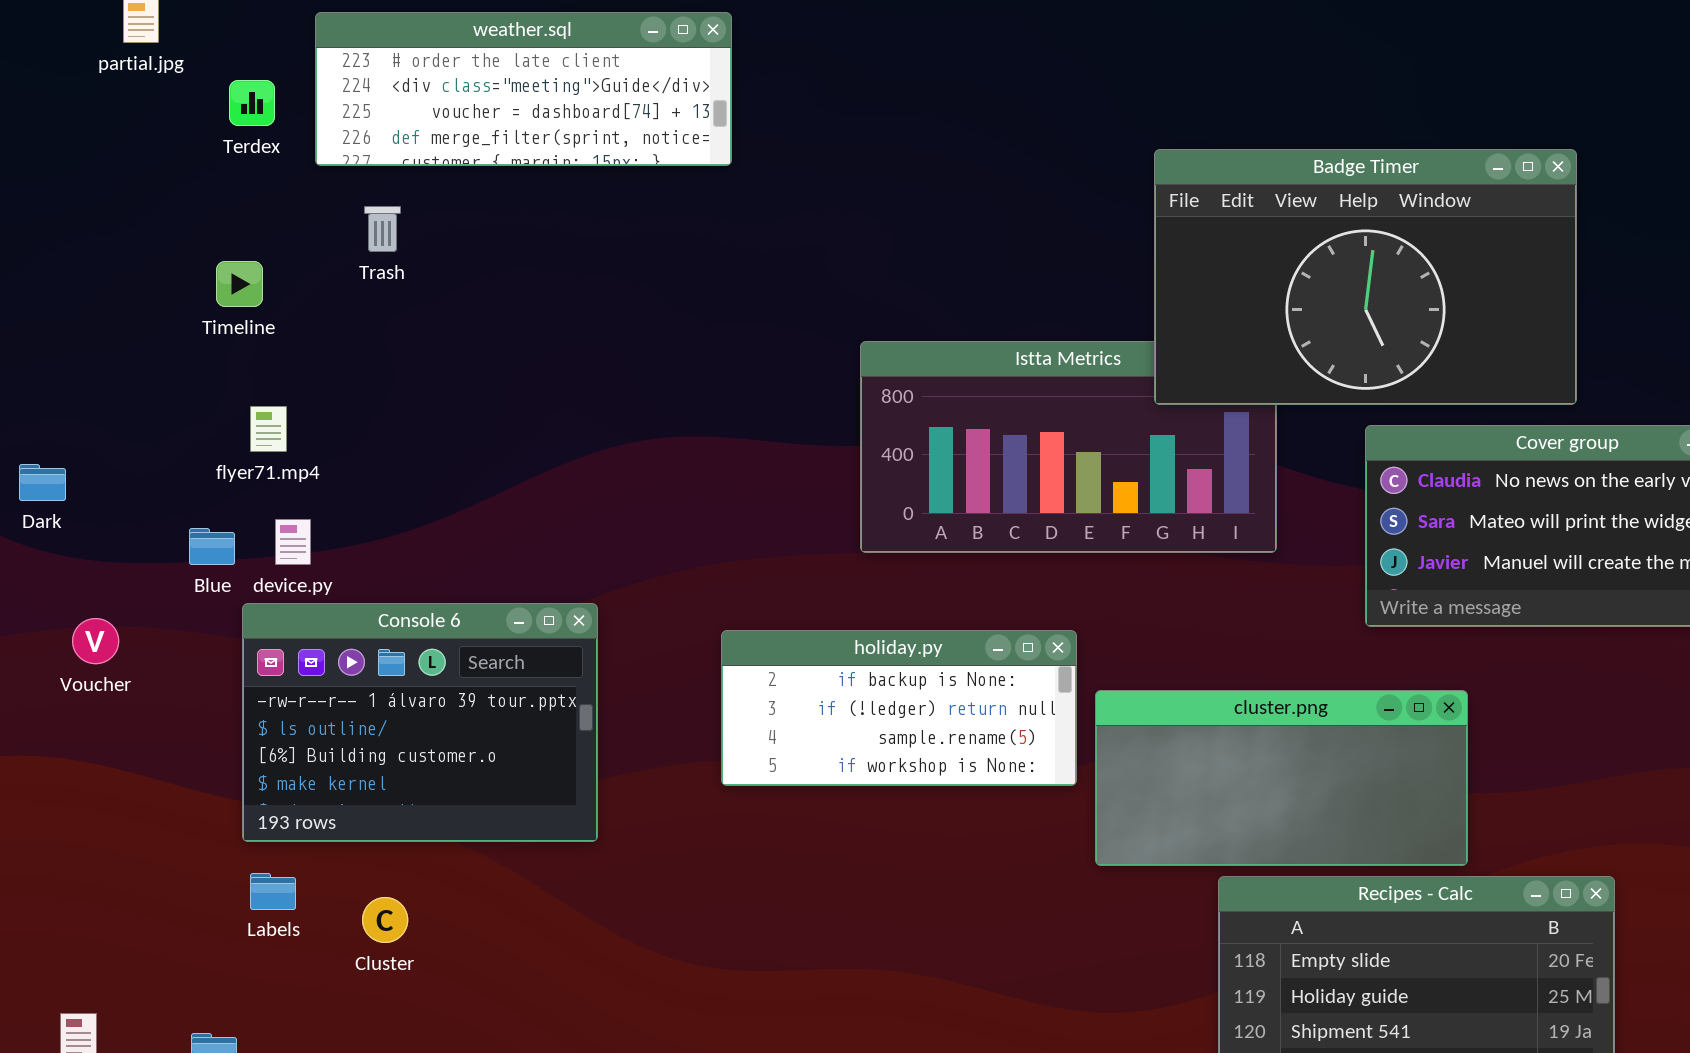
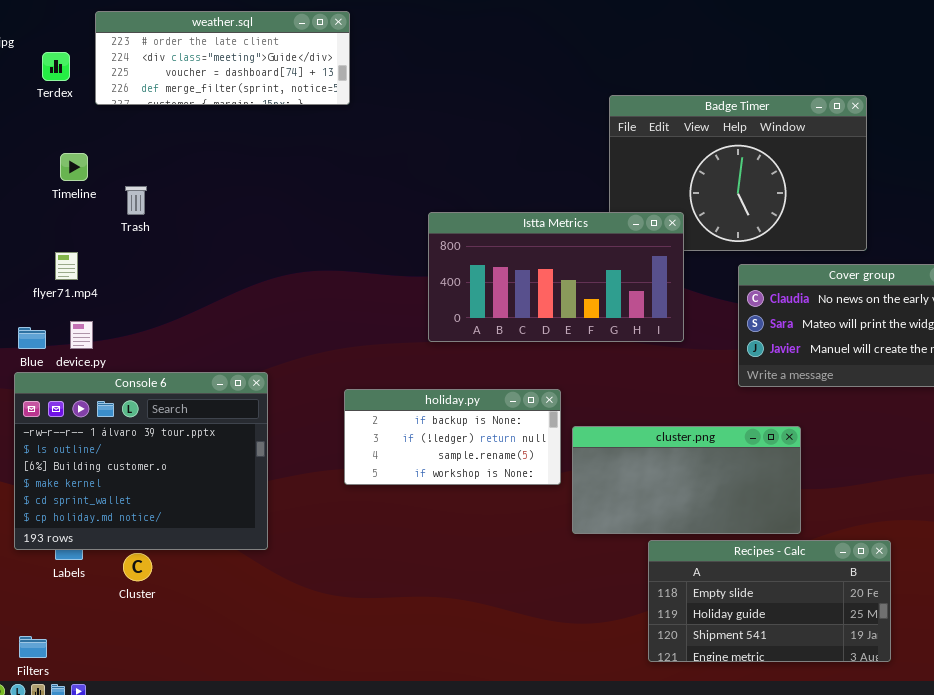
Trash: [364,206,401,252] -> [125,186,147,215], moved
Timeline: [216,261,263,307] -> [60,153,88,181], moved
Istta Metrics: [860,341,1277,553] -> [428,212,684,342], raised
Console 6: [242,603,598,842] -> [14,372,268,550], resized

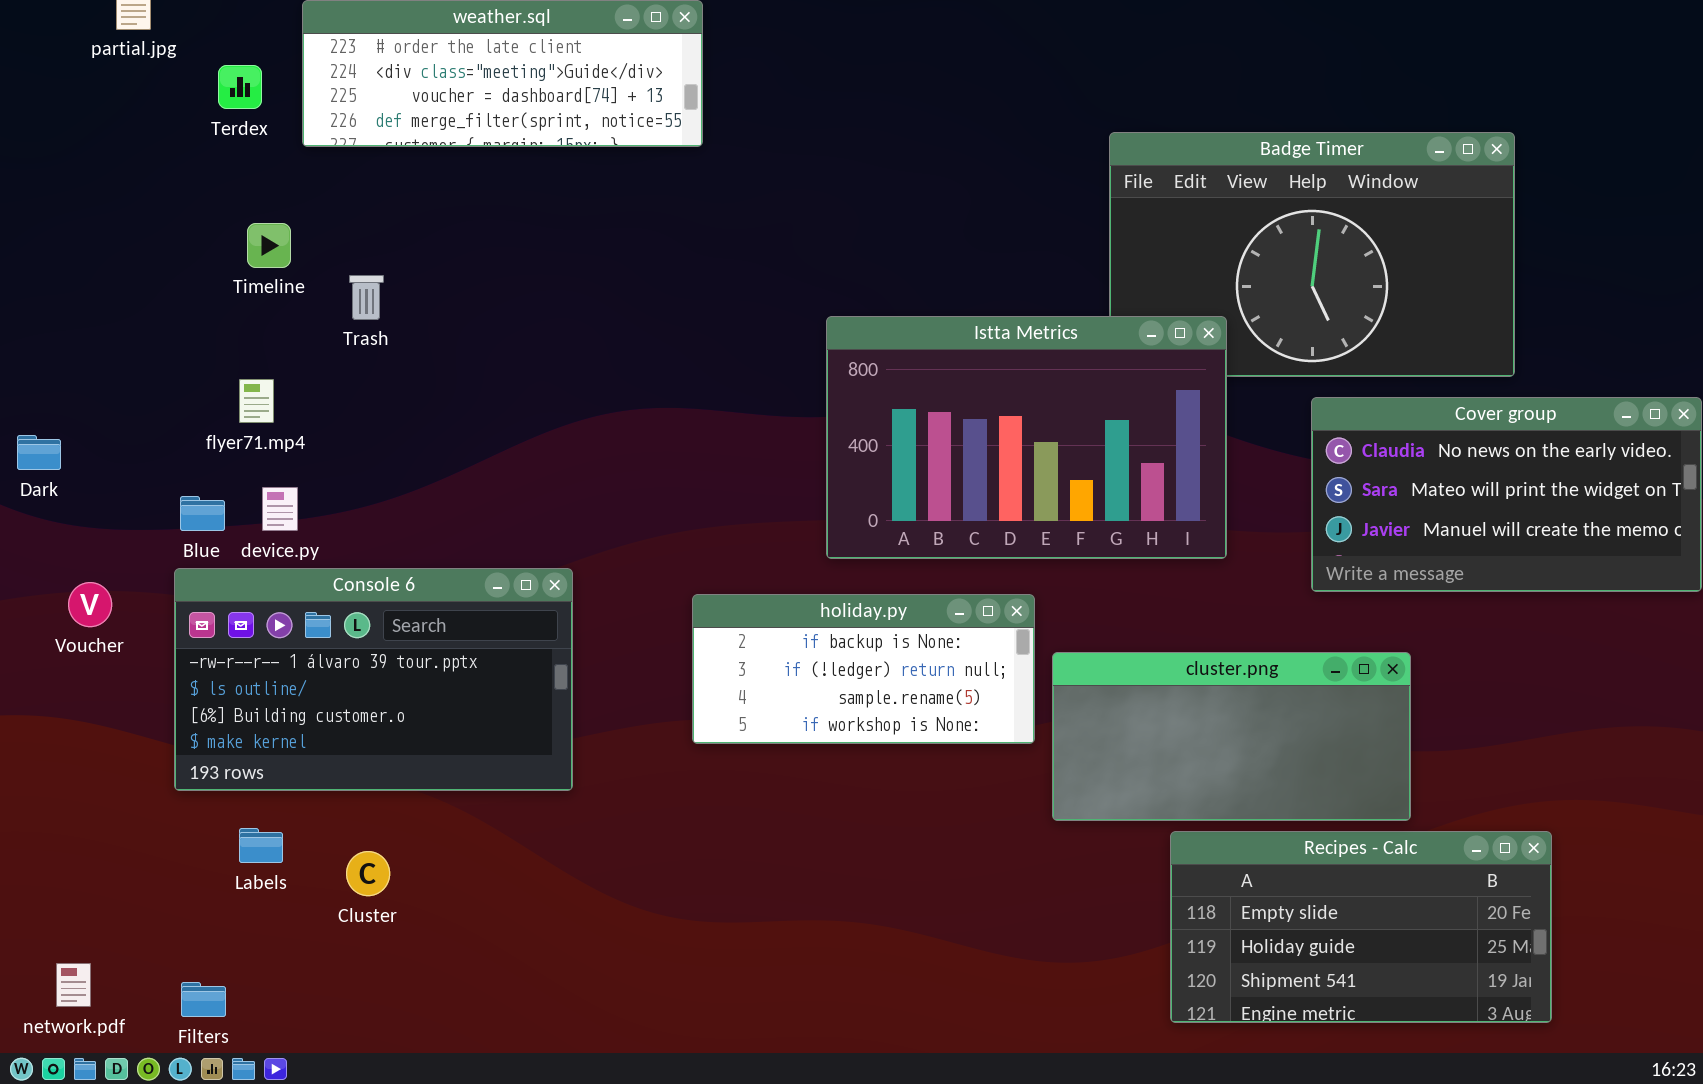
Istta Metrics: [428,212,684,342] -> [826,316,1227,559], resized
Console 6: [14,372,268,550] -> [174,568,573,791], resized

